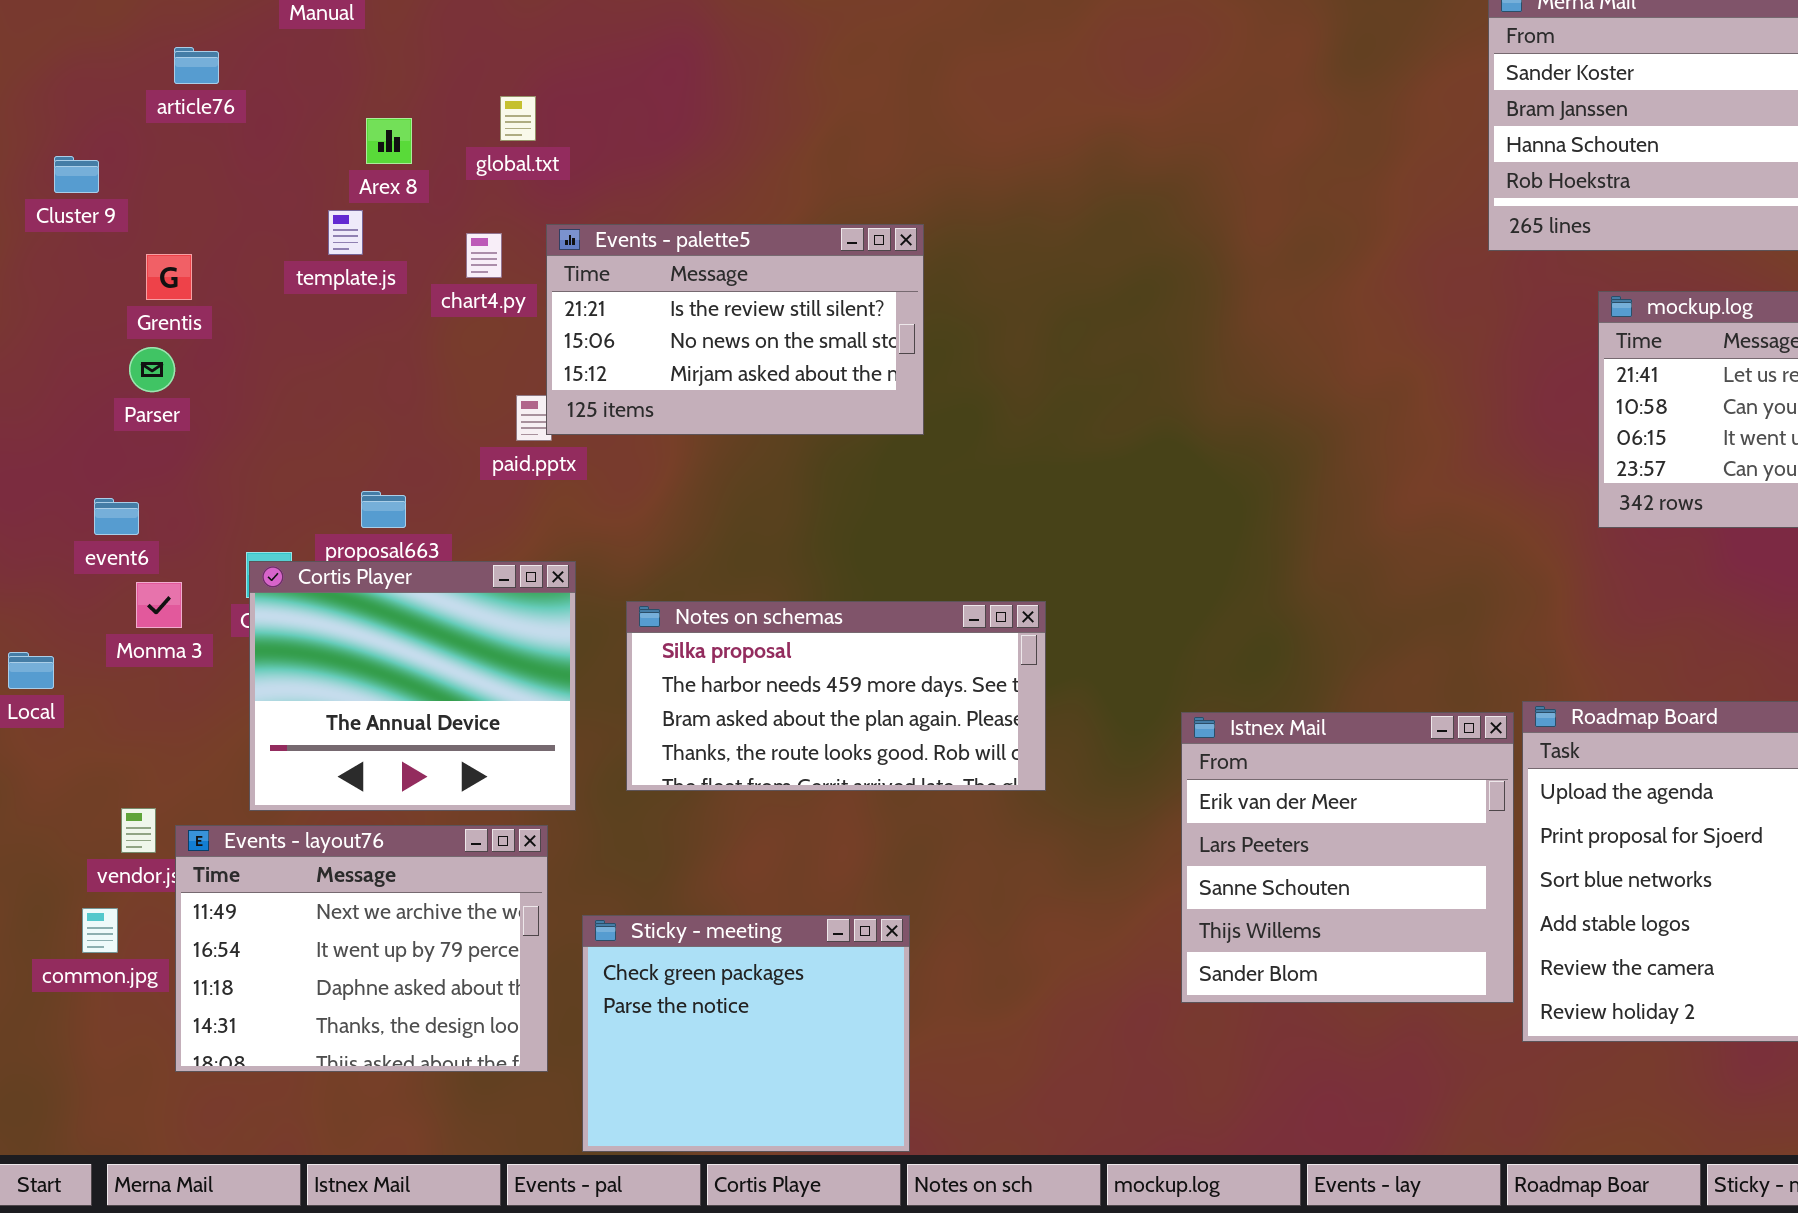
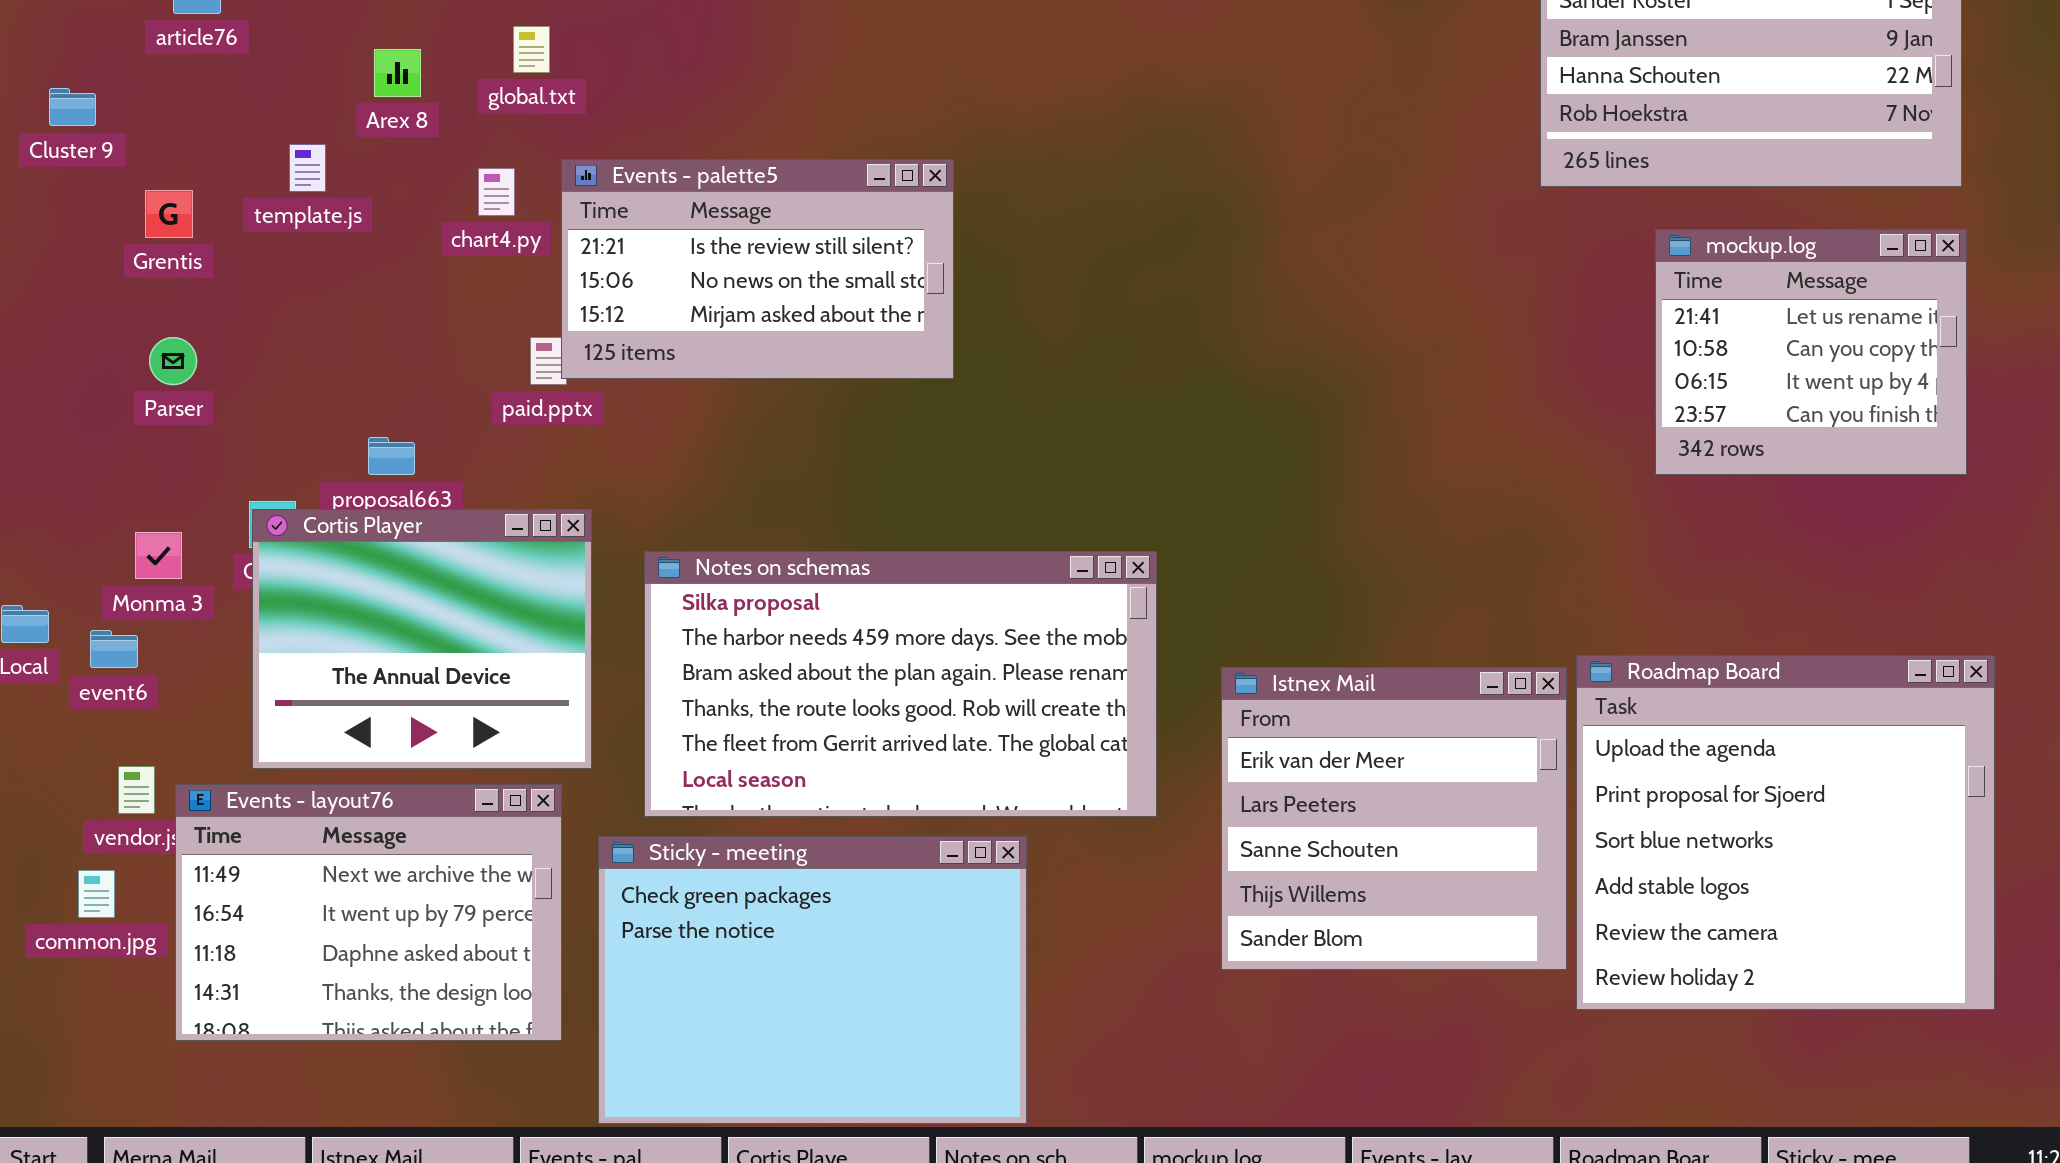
template.js: [328,210,363,255] -> [289,144,326,192], moved
Parser: [129,347,175,392] -> [149,337,197,385], moved
event6: [94,498,139,535] -> [90,630,138,668], moved
Notes on schemas: [626,601,1046,791] -> [644,551,1157,817], resized
Sticky - meeting: [582,915,910,1152] -> [598,836,1027,1124], resized

